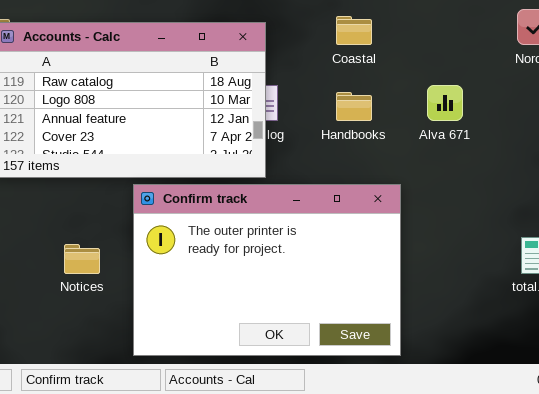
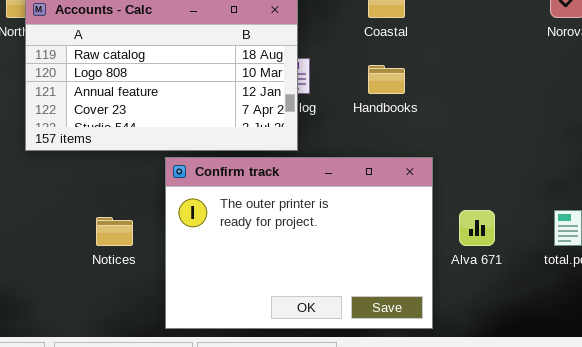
Alva 671: [427,85,463,121] -> [459,210,495,246], moved

